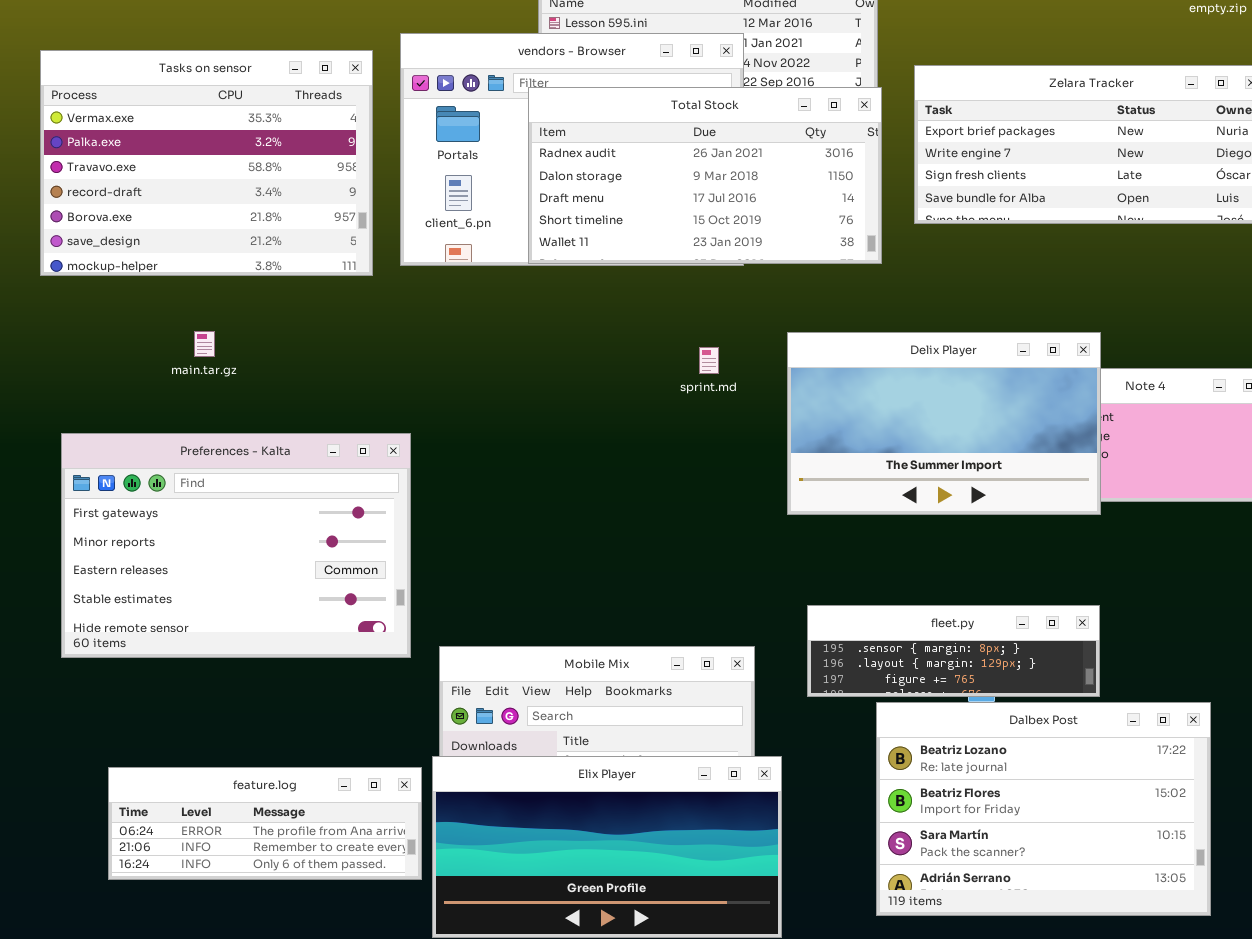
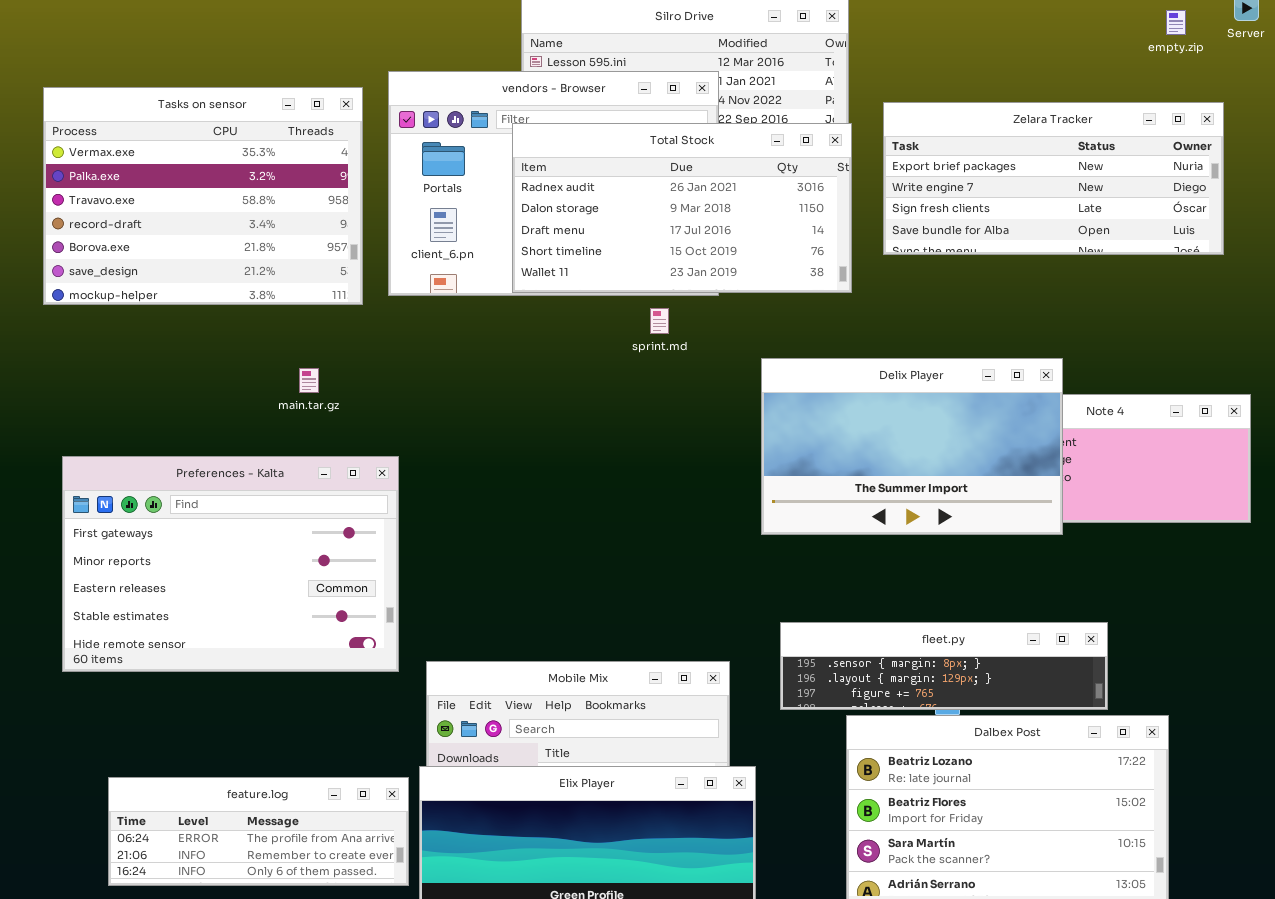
main.tar.gz: [194,331,215,357] -> [299,368,319,393], moved
sprint.md: [699,347,719,374] -> [650,308,669,334], moved
fleet.py: [807,605,1100,697] -> [780,622,1108,710], resized

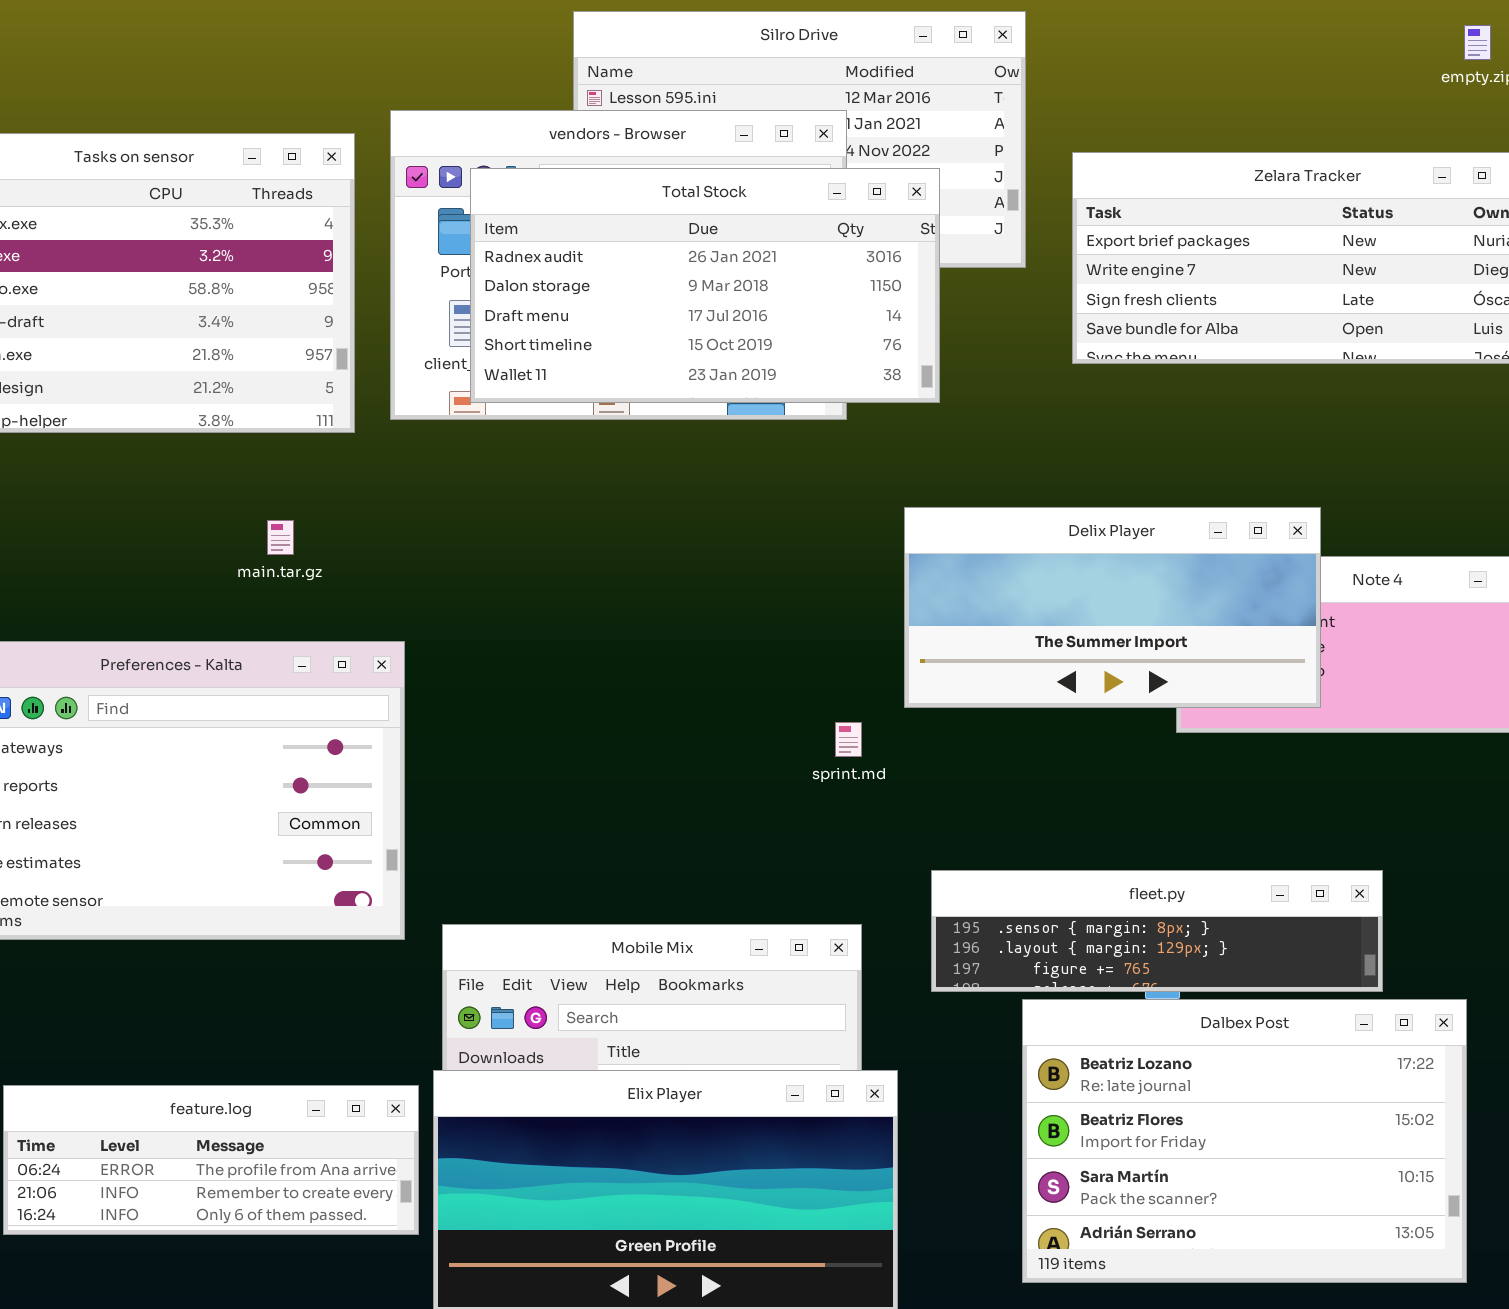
Total Stock: [512,123,852,293] -> [470,168,940,403], moved
sprint.md: [650,308,669,334] -> [835,722,862,757], moved
Delix Player: [761,358,1063,535] -> [904,507,1321,708], resized

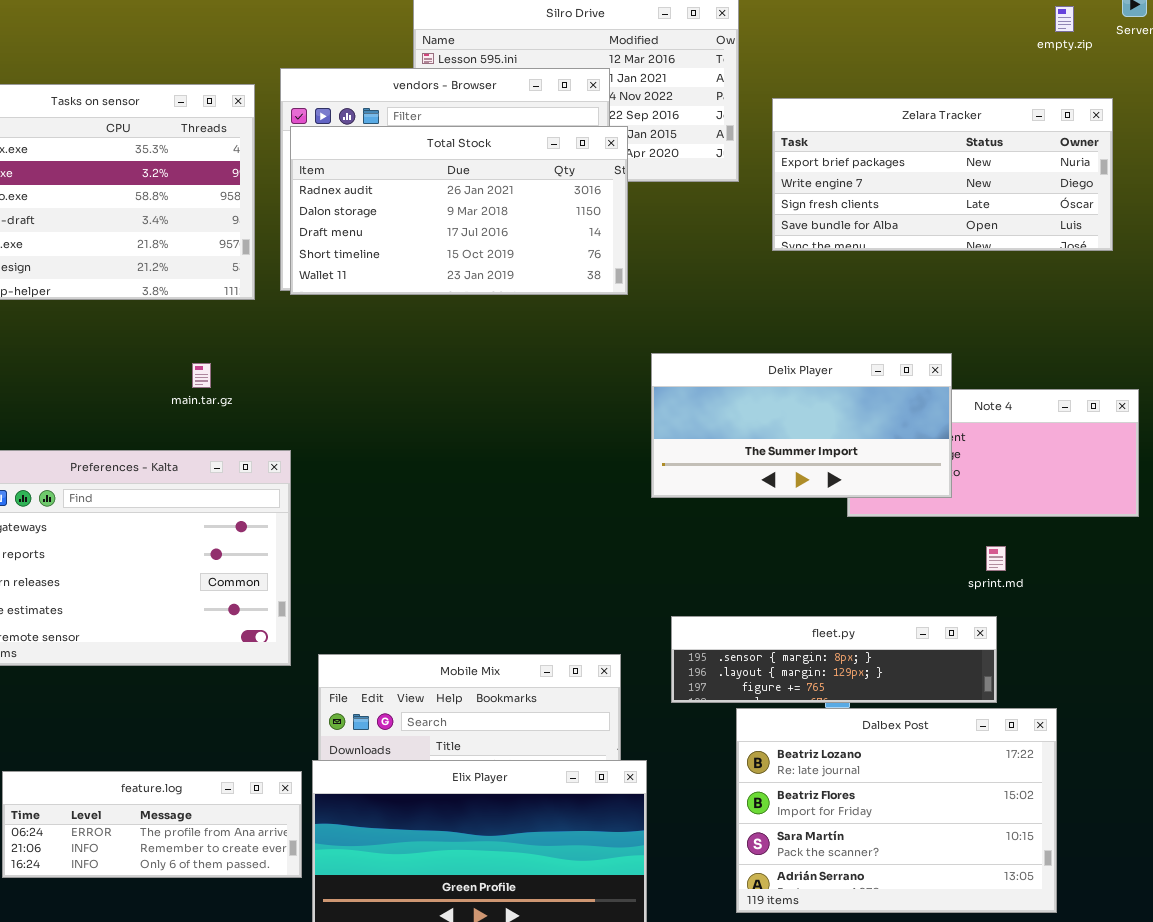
Total Stock: [470,168,940,403] -> [290,126,628,295], moved
sprint.md: [835,722,862,757] -> [986,546,1006,571], moved

